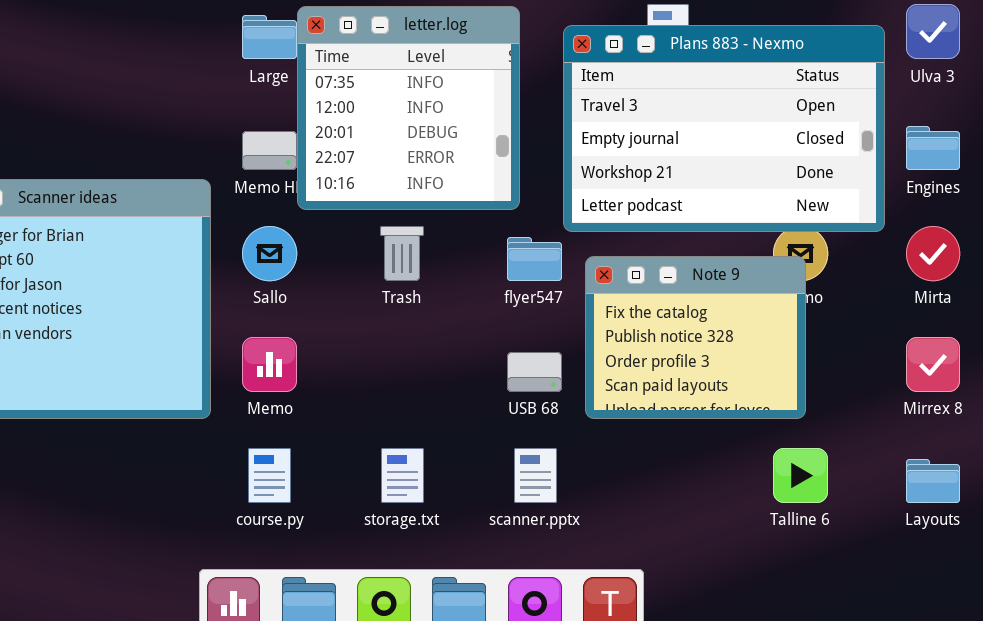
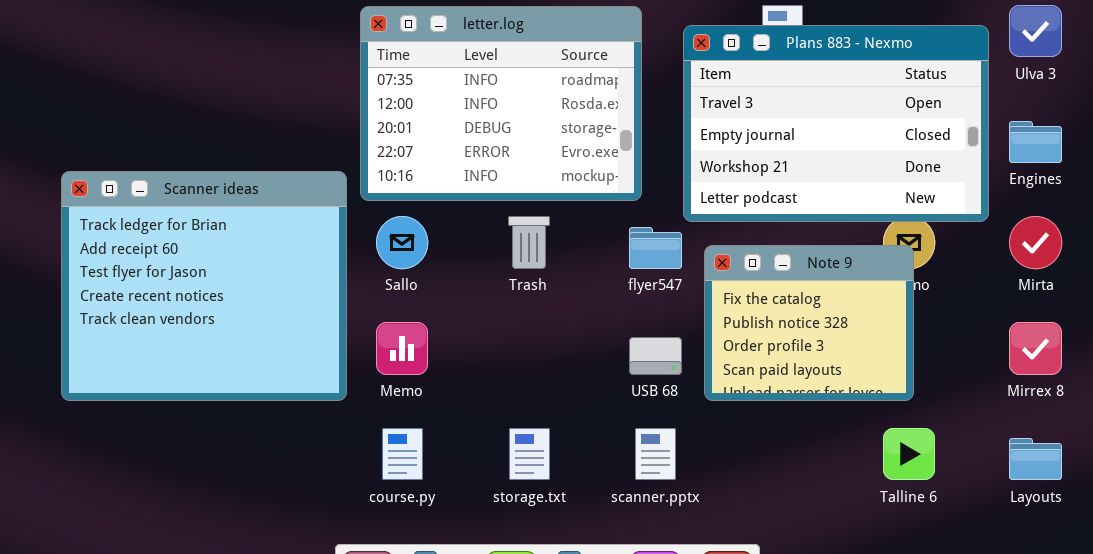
letter.log: [297,6,520,210] -> [360,6,642,201], resized

